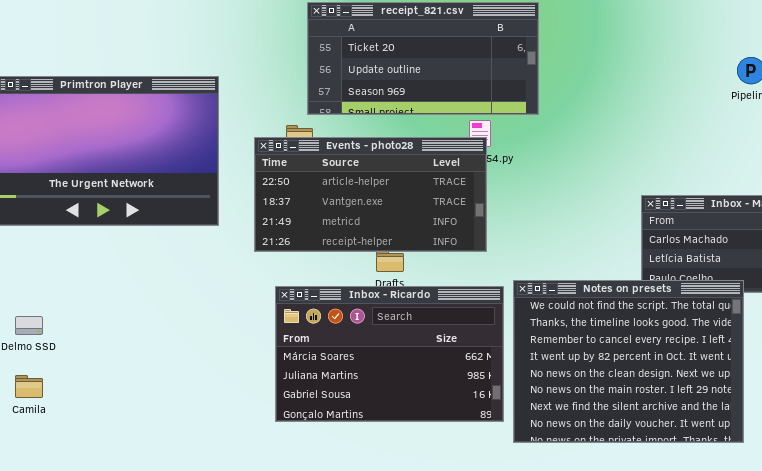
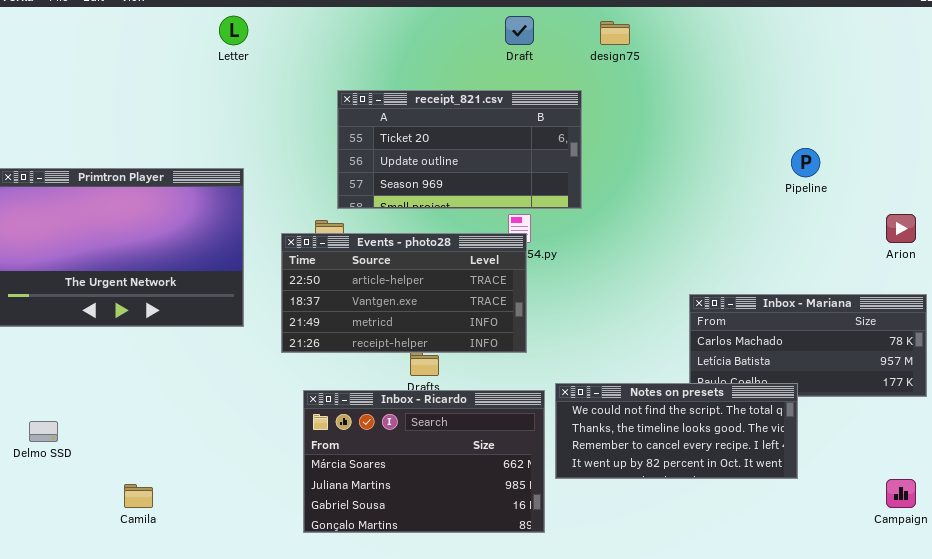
Notes on presets: [513,280,744,443] -> [555,383,798,479], resized
Camila: [15,375,43,398] -> [124,484,153,508], moved

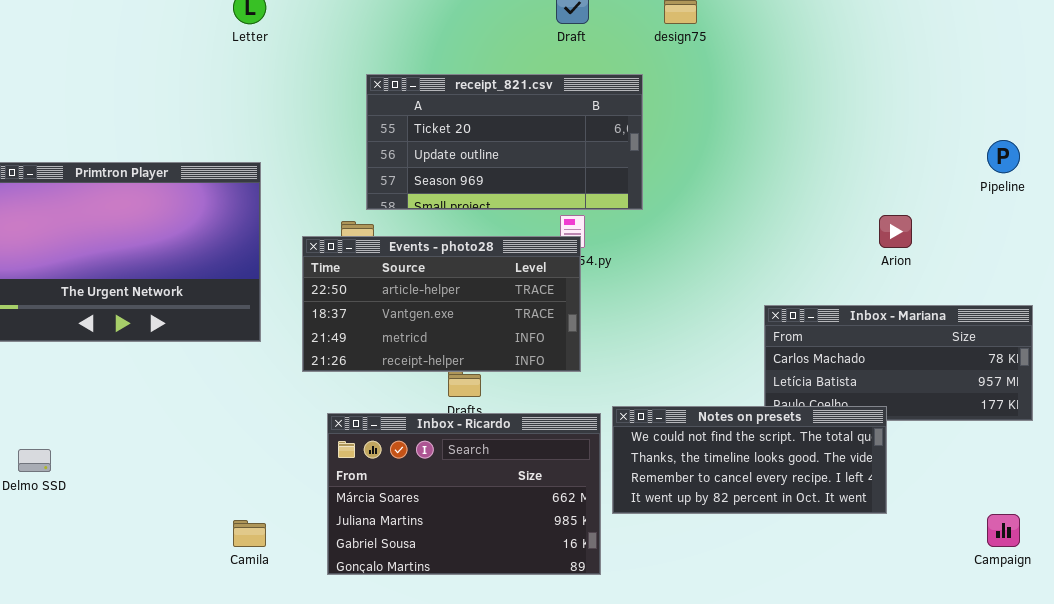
Pipeline: [791,148,820,177] -> [987,140,1020,173], moved
Arion: [886,214,916,243] -> [879,215,912,248], moved
Camila: [124,484,153,508] -> [233,520,266,547], moved

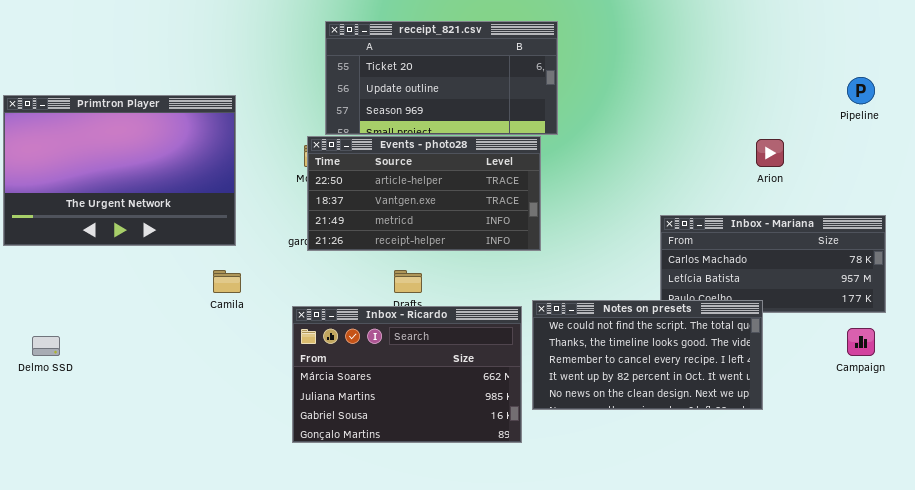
Events - photo28: [302,236,581,372] -> [307,136,541,251], moved
Notes on presets: [612,406,887,514] -> [532,300,763,410], resized
Campaign: [987,514,1020,547] -> [847,328,875,356], moved
Camila: [233,520,266,547] -> [213,270,241,293], moved

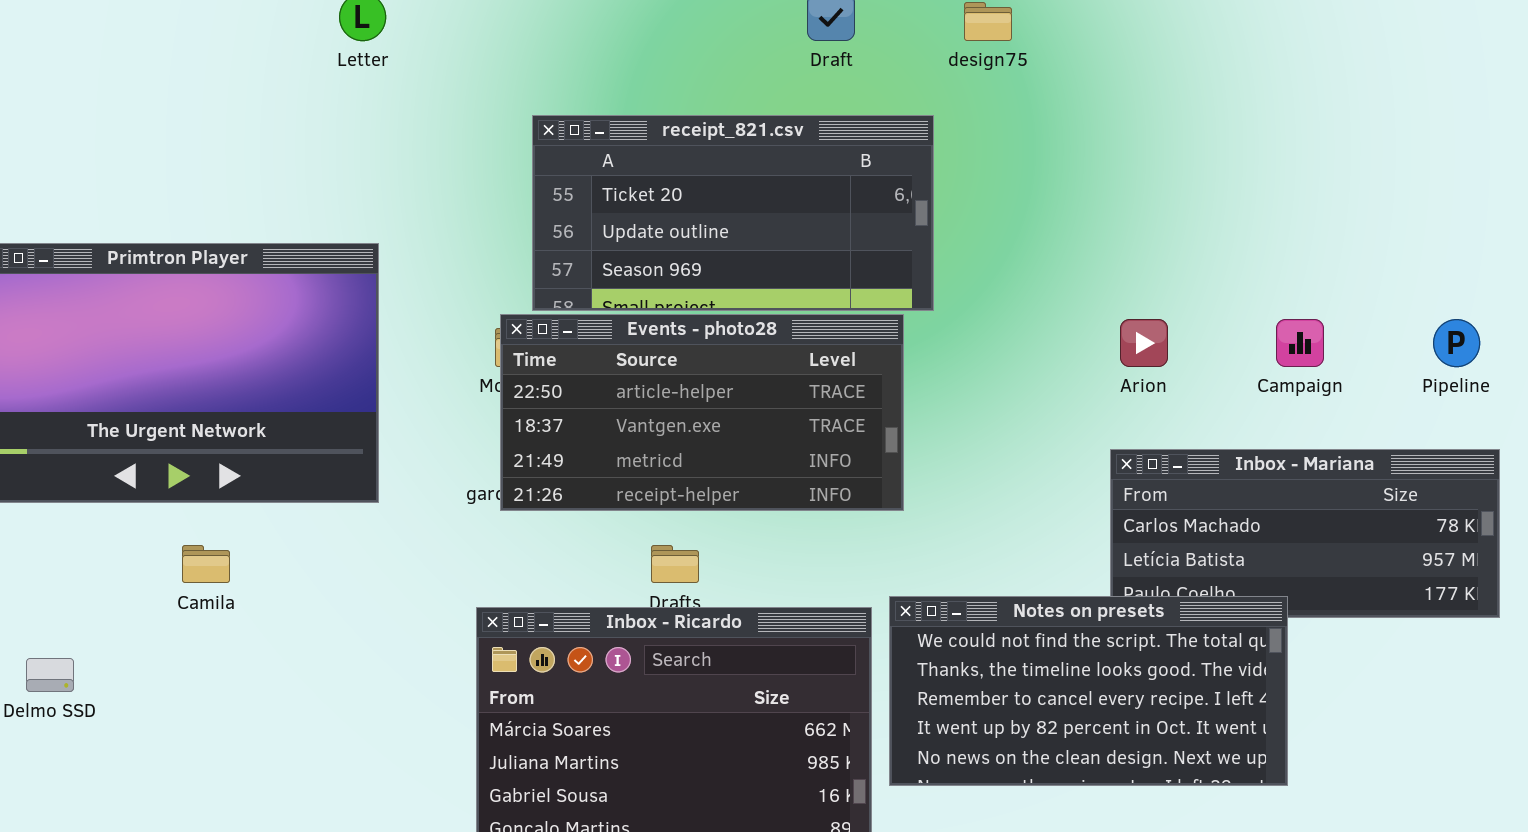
Pipeline: [847,77,875,104] -> [1433,319,1480,367], moved
Arion: [756,139,784,167] -> [1120,319,1168,367], moved
Camila: [213,270,241,293] -> [182,545,230,583], moved
Campaign: [847,328,875,356] -> [1276,319,1324,367], moved

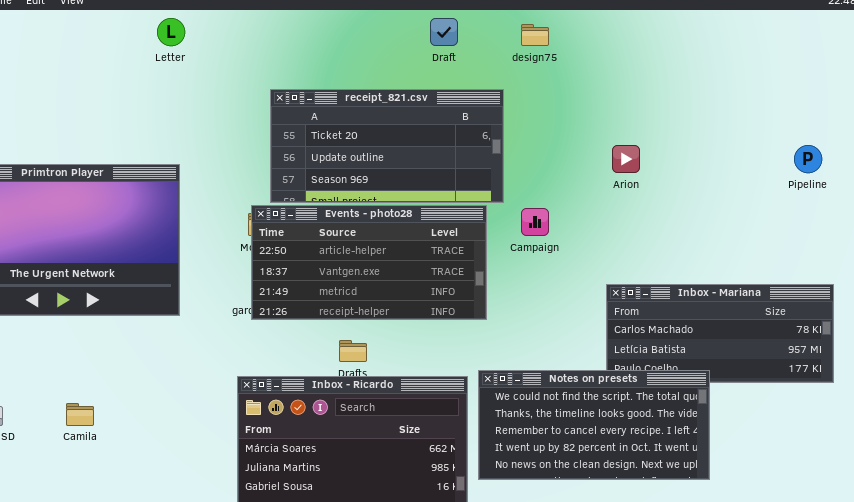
Arion: [1120,319,1168,367] -> [612,145,640,173], moved
Campaign: [1276,319,1324,367] -> [521,208,549,236], moved
Pipeline: [1433,319,1480,367] -> [794,145,822,173], moved
Camila: [182,545,230,583] -> [66,403,94,426], moved

